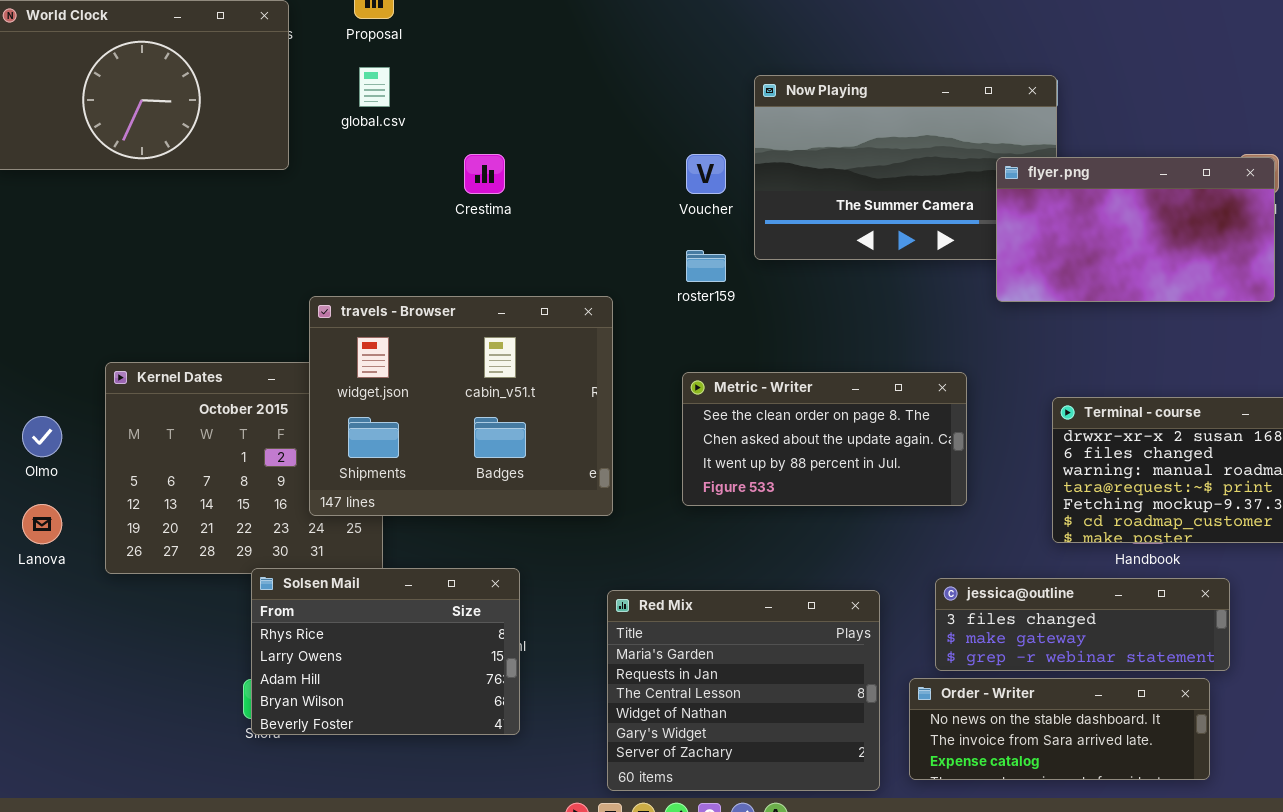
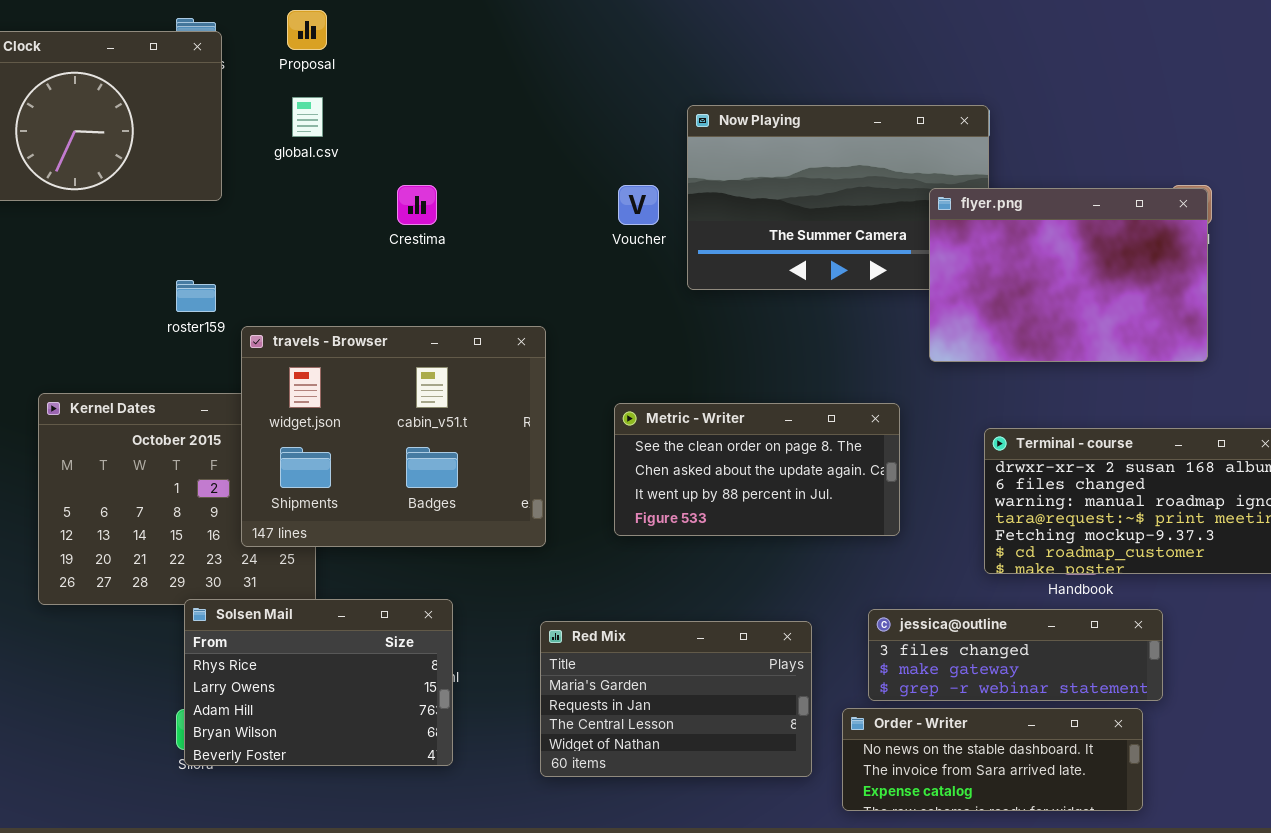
flyer.png: [996,157,1275,302] -> [929,188,1208,362], resized
roster159: [686,250,726,282] -> [176,280,216,312], moved
Red Mix: [607,590,880,791] -> [540,621,812,777], resized

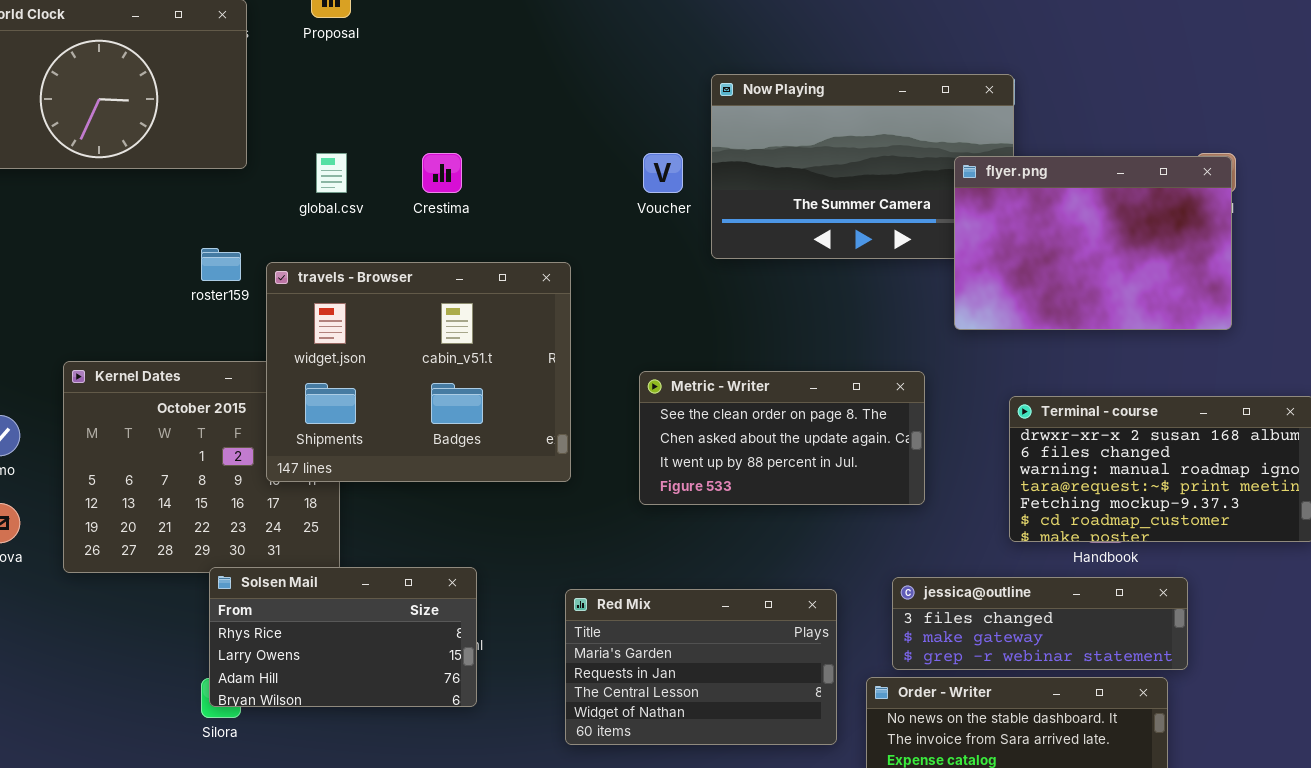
global.csv: [292,97,323,137] -> [316,153,347,193], moved
travels - Browser: [241,326,546,547] -> [266,262,571,482], moved
Solsen Mail: [184,599,453,766] -> [209,567,477,707], resized

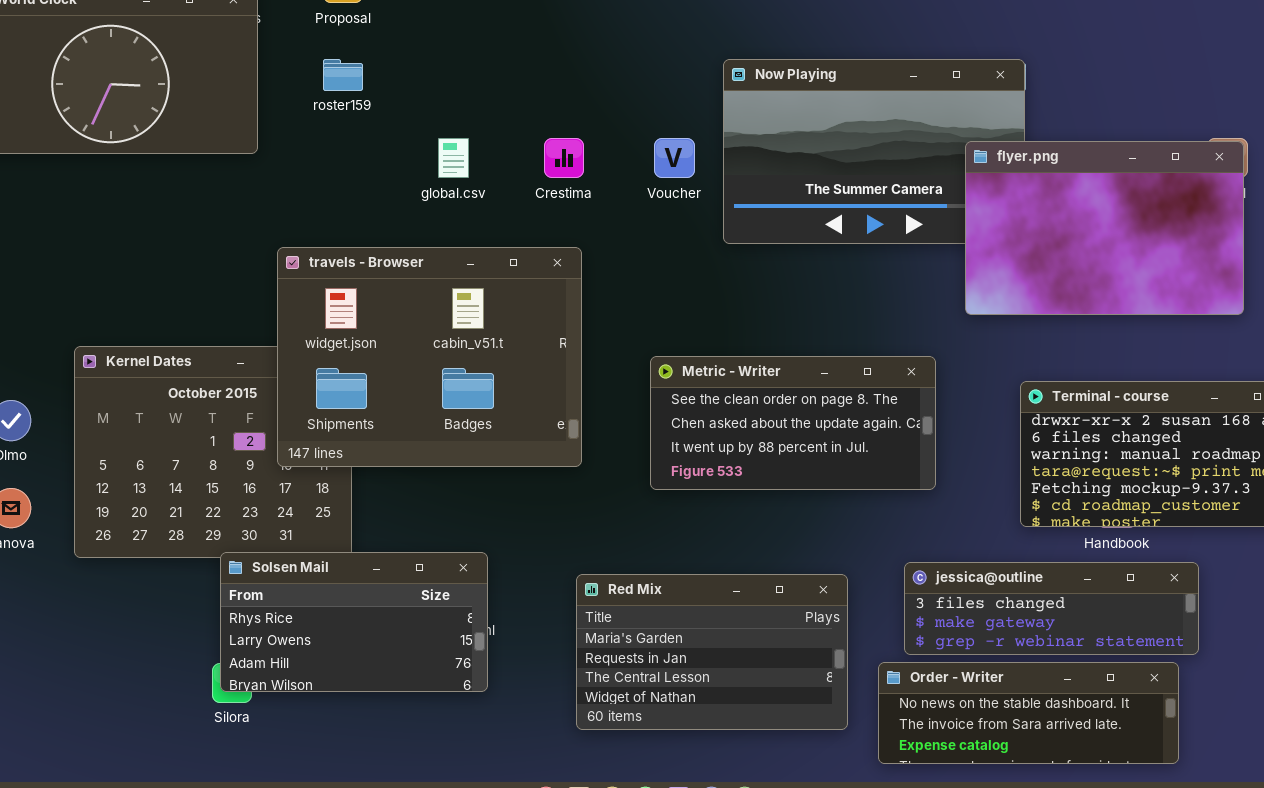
global.csv: [316,153,347,193] -> [438,138,469,178], moved
Crestima: [422,153,462,193] -> [544,138,584,178], moved
roster159: [201,248,241,281] -> [323,59,363,91], moved

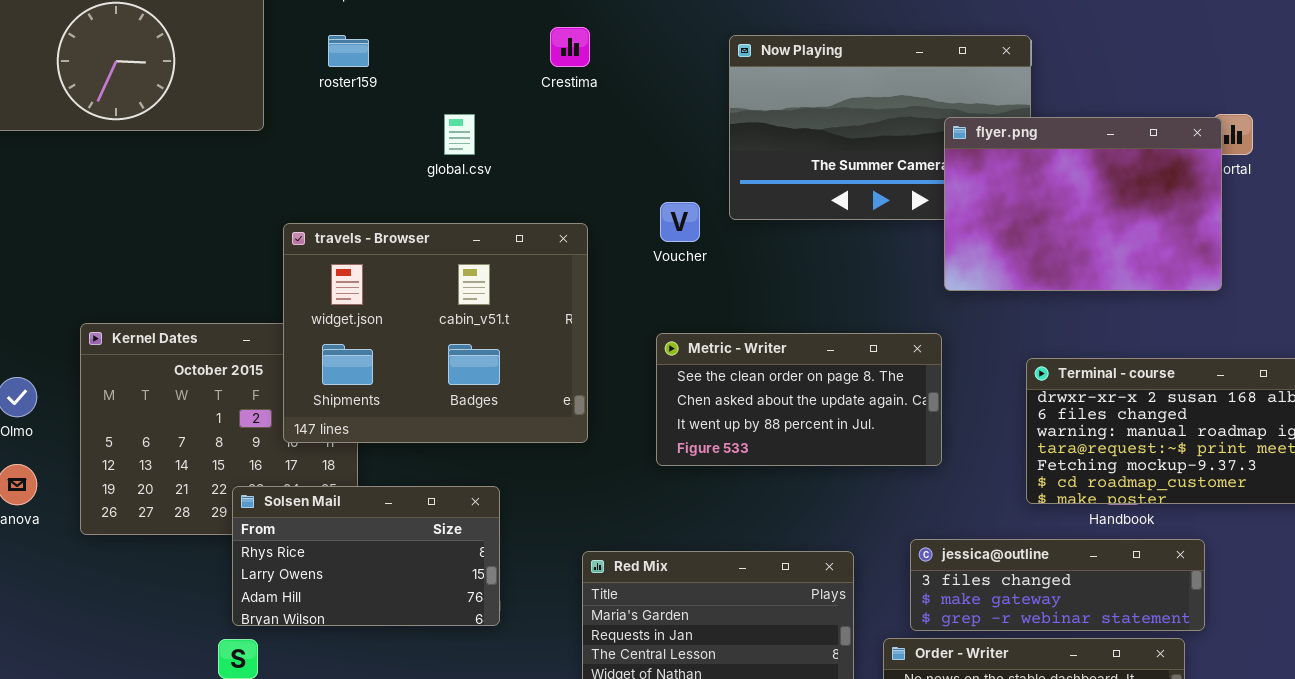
Crestima: [544,138,584,178] -> [550,27,590,67], moved
Voucher: [654,138,695,178] -> [660,202,700,242], moved
flyer.png: [965,141,1244,315] -> [944,117,1222,291], moved
Solsen Mail: [220,552,488,692] -> [232,486,500,626], moved

